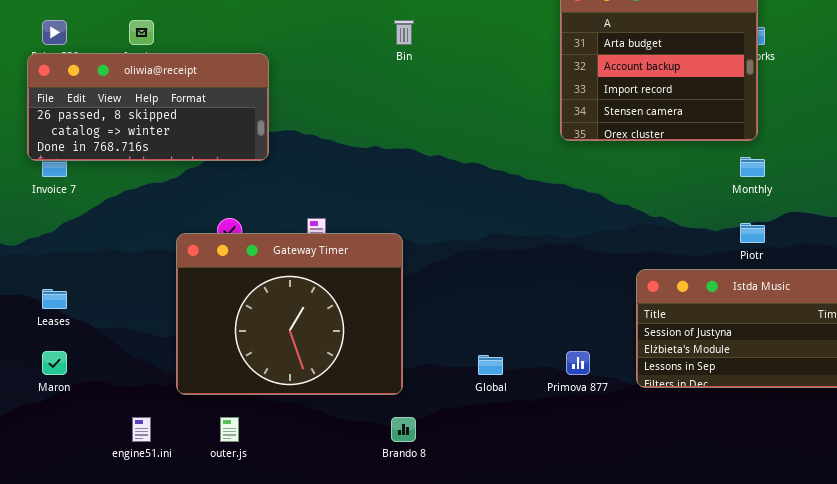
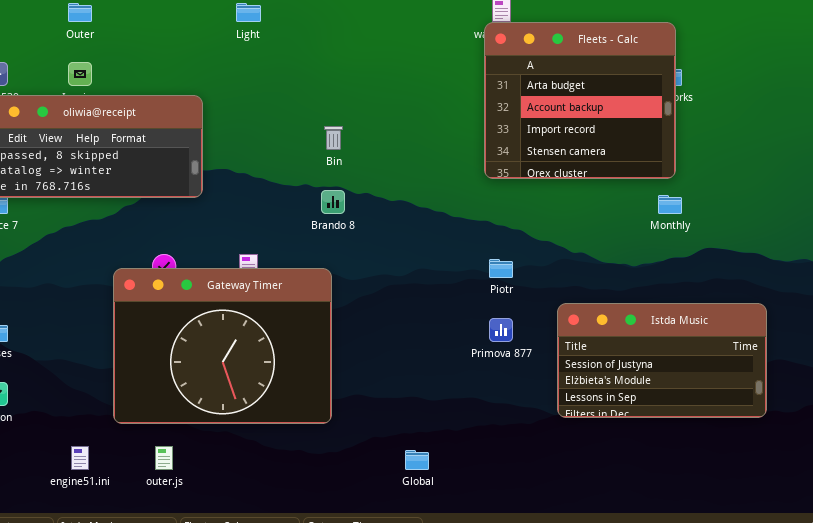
Bin: [394,20,414,45] -> [324,126,343,150], moved
Piotr: [740,223,765,243] -> [489,259,513,278], moved
Primova 877: [566,351,590,375] -> [489,318,513,342], moved
Global: [478,355,503,375] -> [405,450,429,470], moved
Brando 8: [391,417,416,442] -> [321,190,345,214], moved

